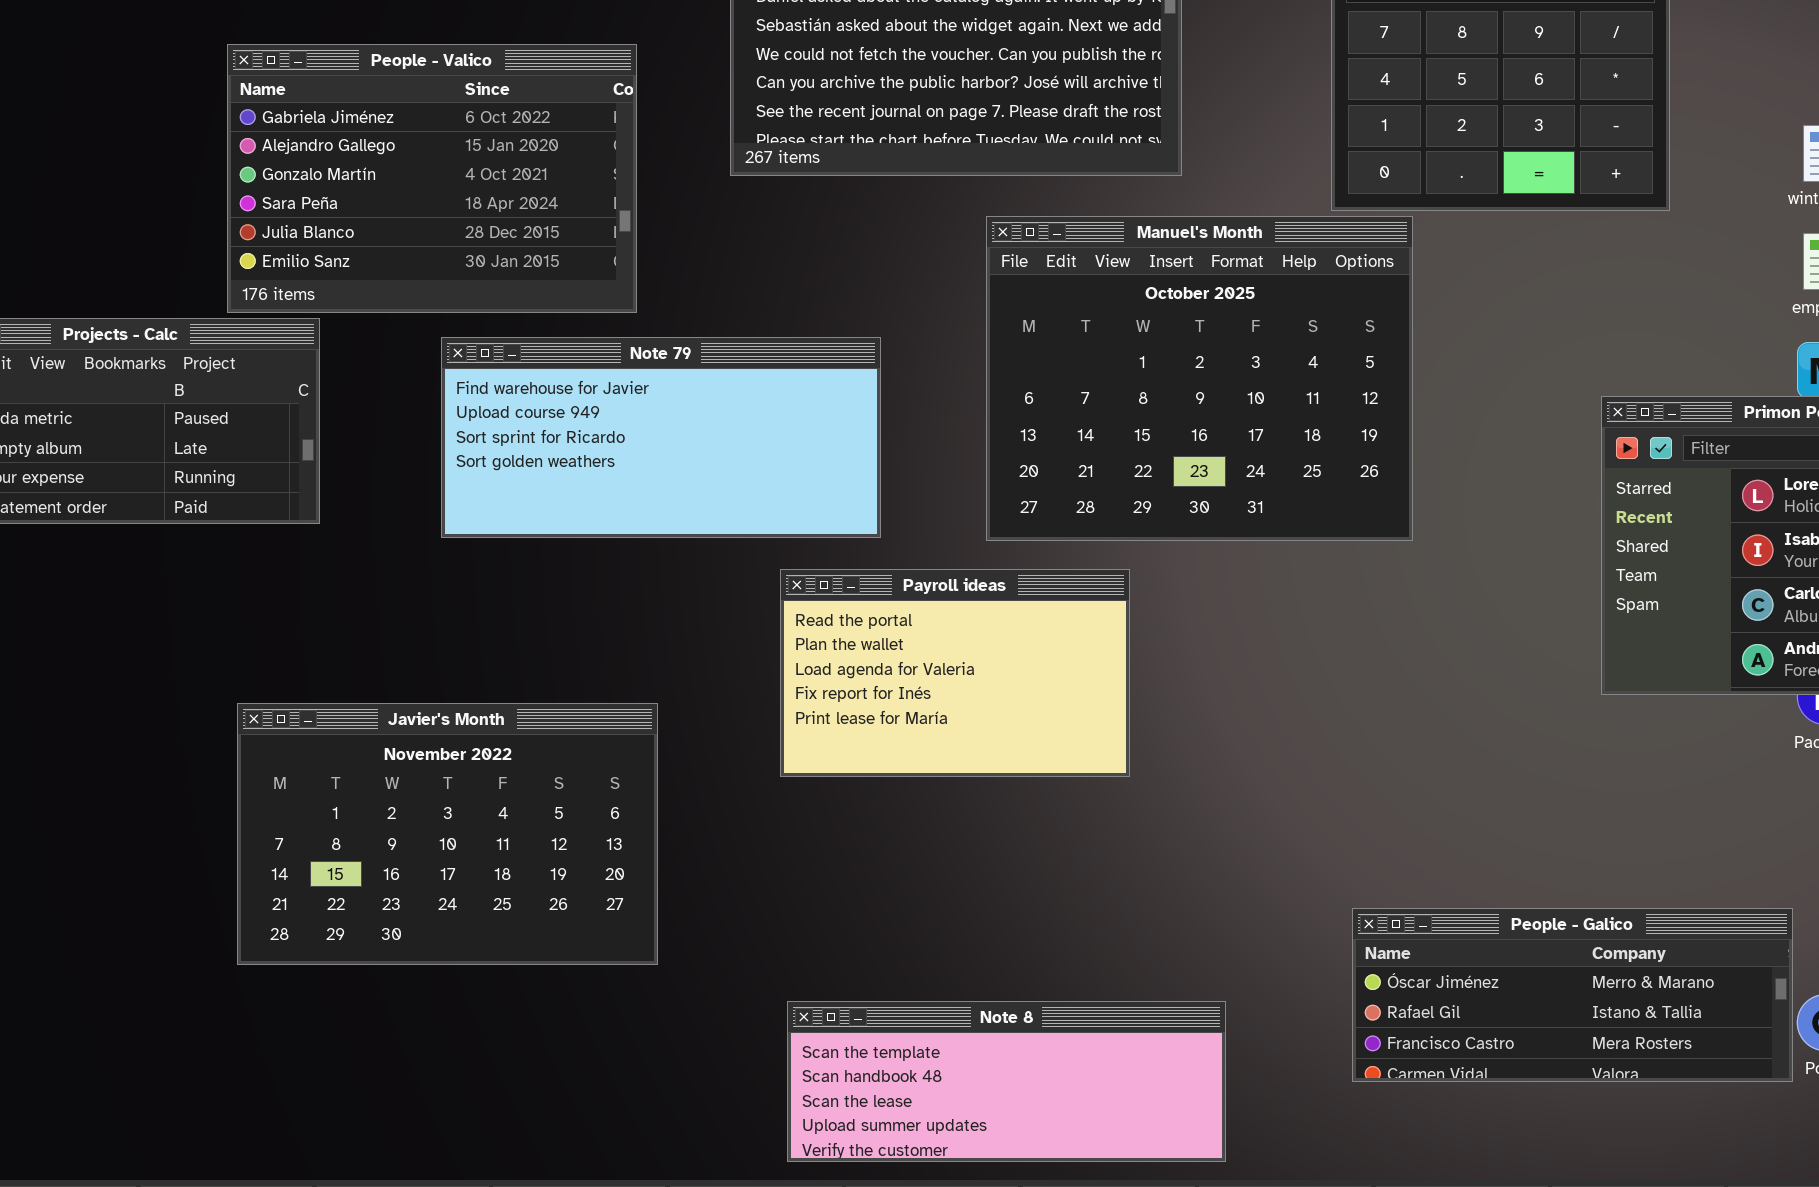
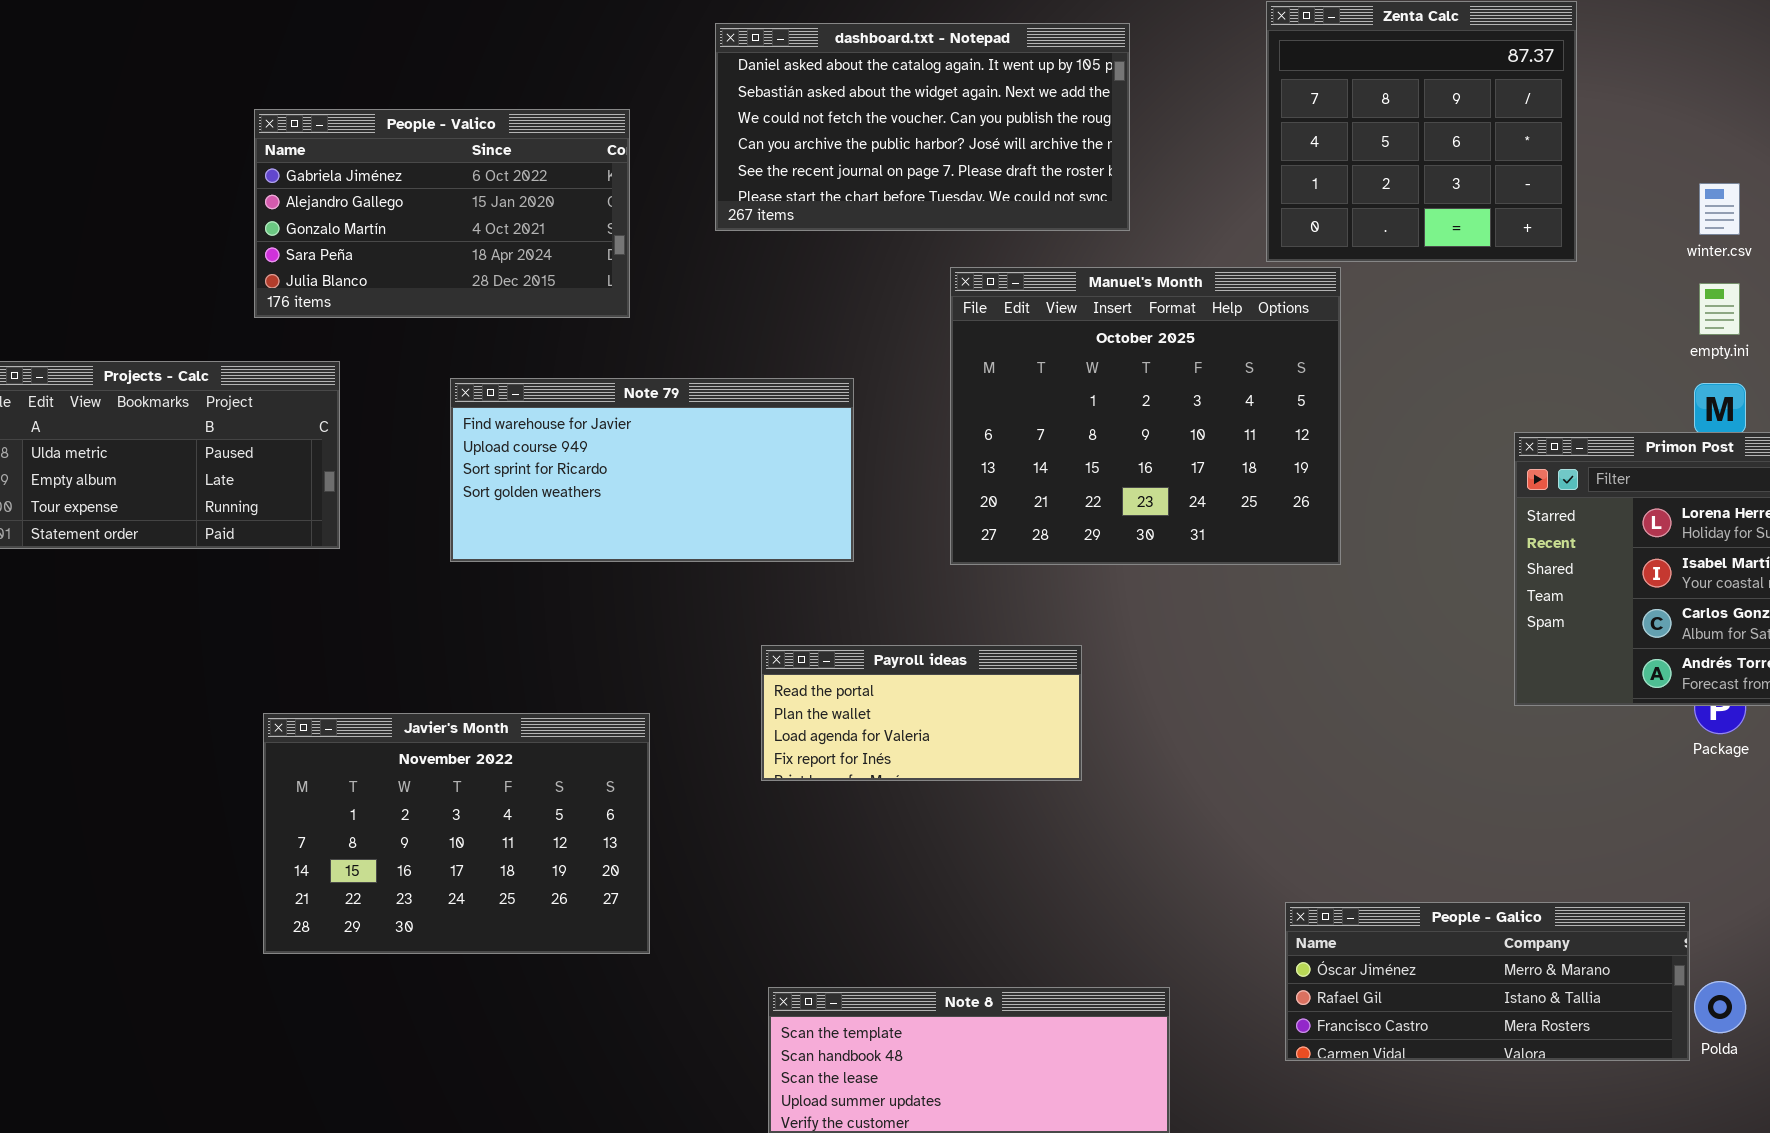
People - Valico: [227,44,637,313] -> [254,109,630,318], resized
Payroll ideas: [780,569,1130,777] -> [761,645,1082,781], resized

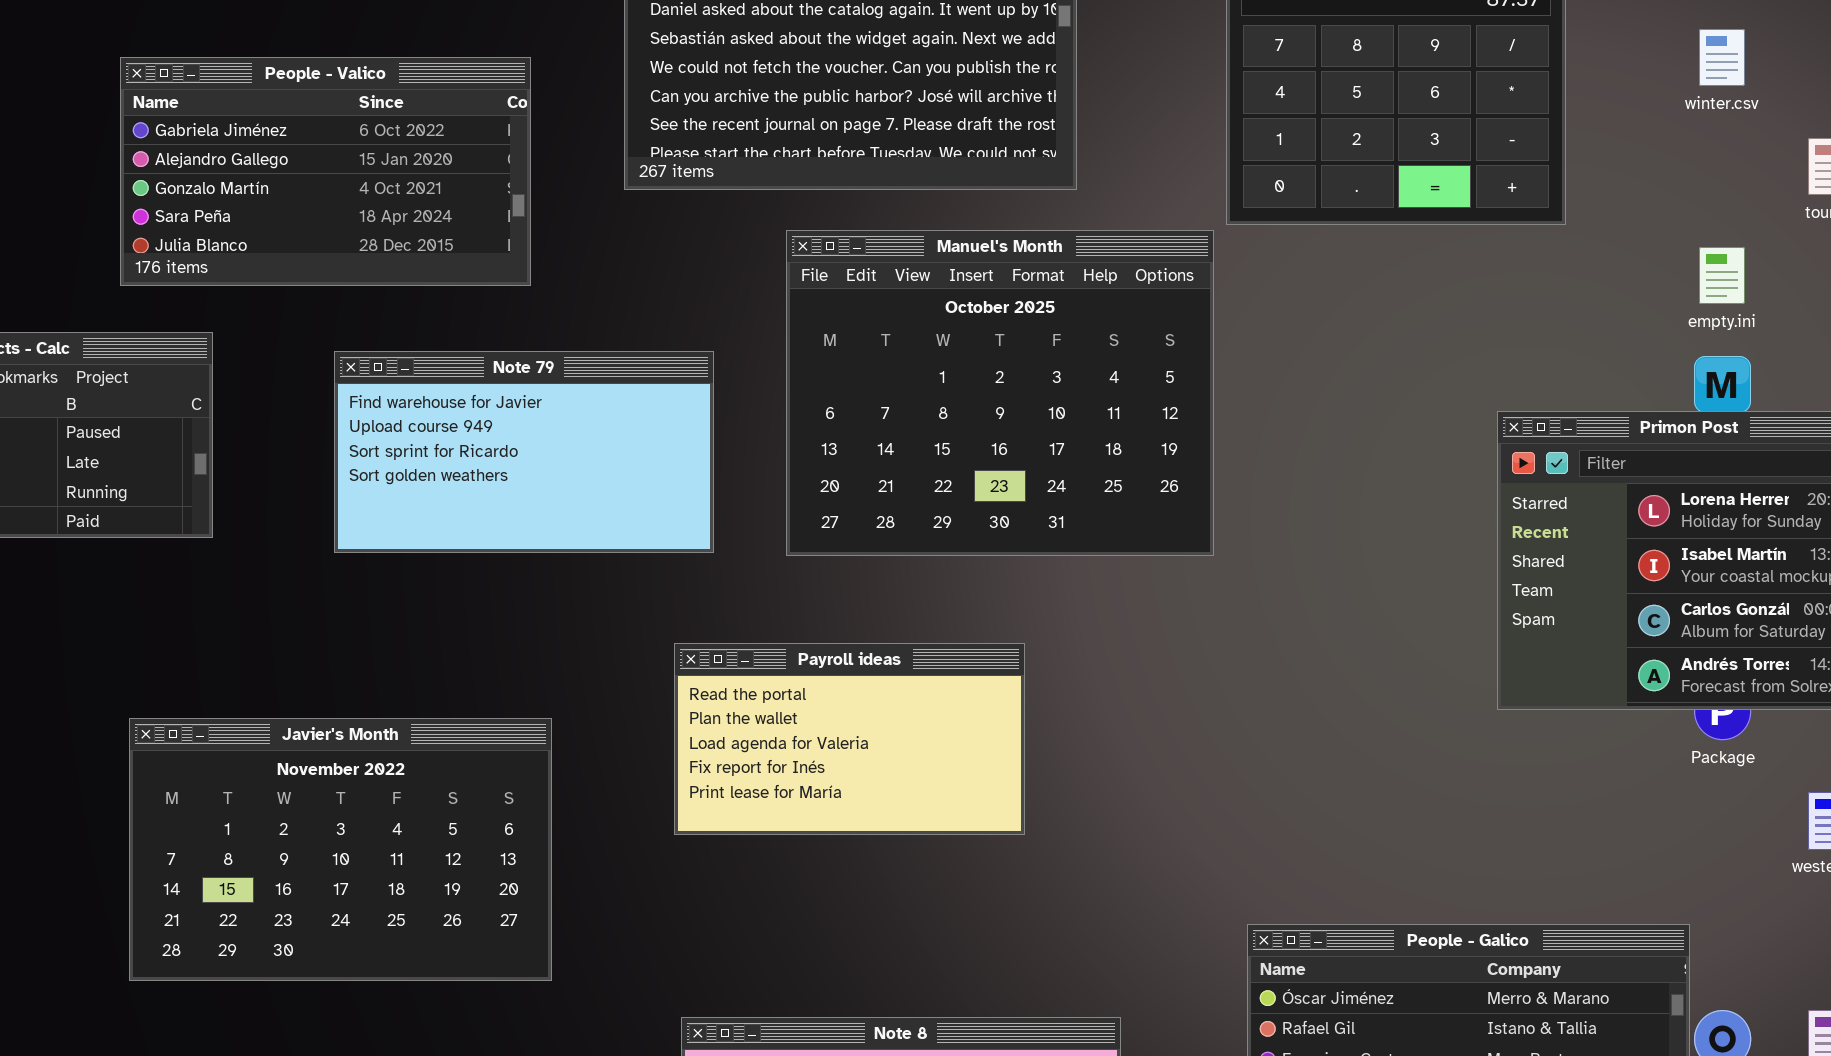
winter.csv: [1699,183,1740,235] -> [1699,29,1745,86], moved
Manuel's Month: [950,267,1341,565] -> [786,230,1214,556], moved
Note 79: [450,378,854,562] -> [334,351,714,553], resized
Payroll ideas: [761,645,1082,781] -> [674,643,1025,835], resized

